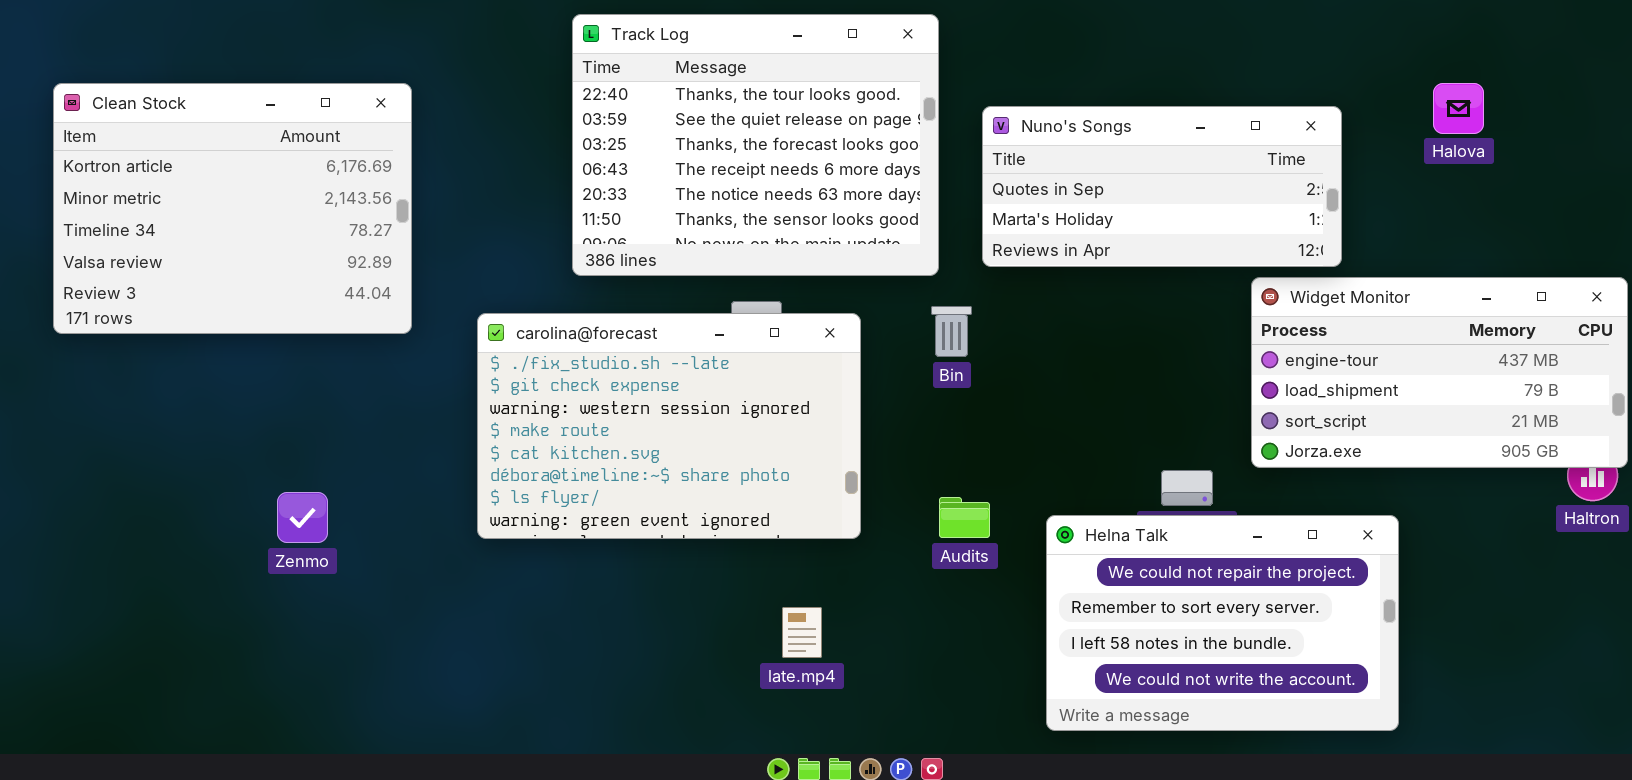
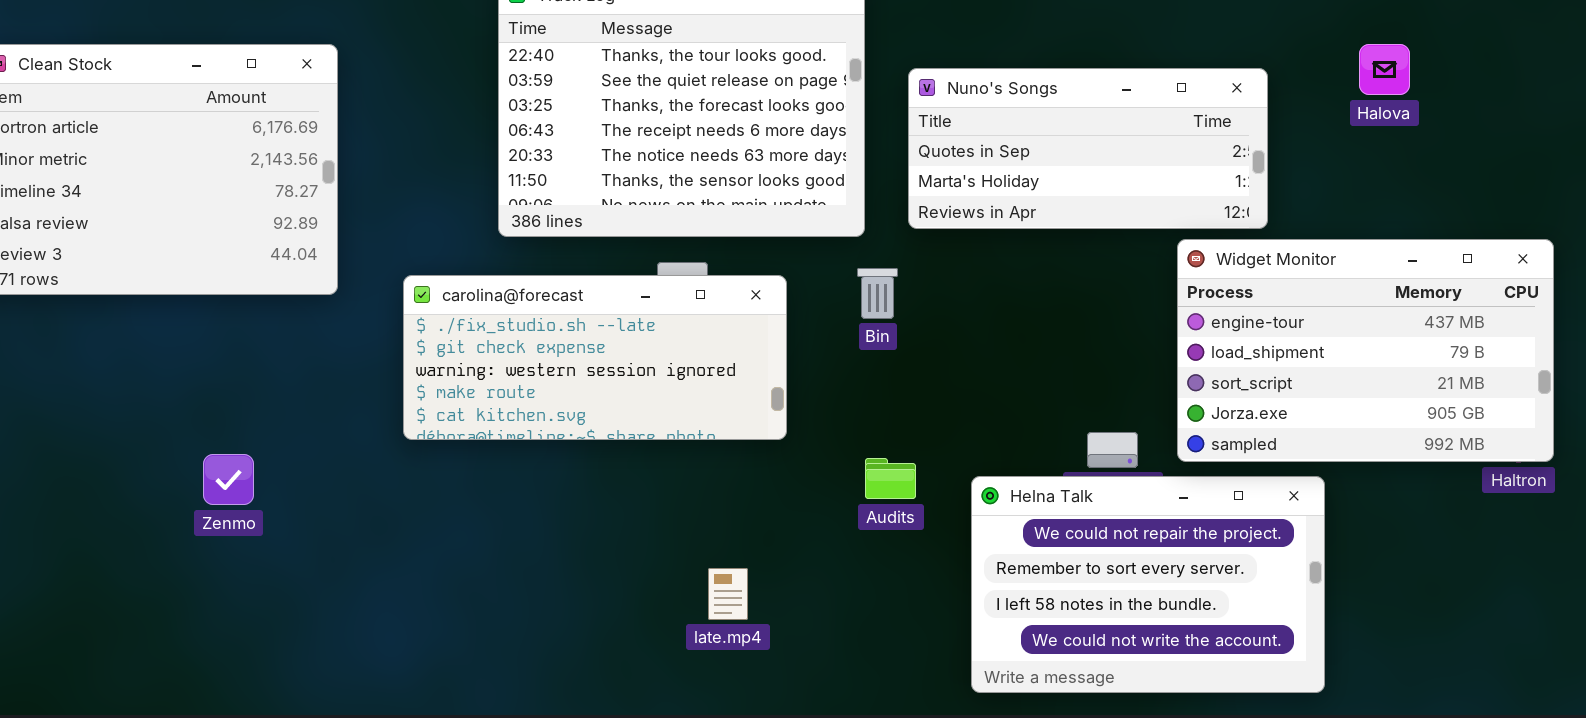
Widget Monitor: [1251,277,1628,468] -> [1177,239,1554,462], resized
carolina@forecast: [477,313,861,539] -> [403,275,787,440], resized

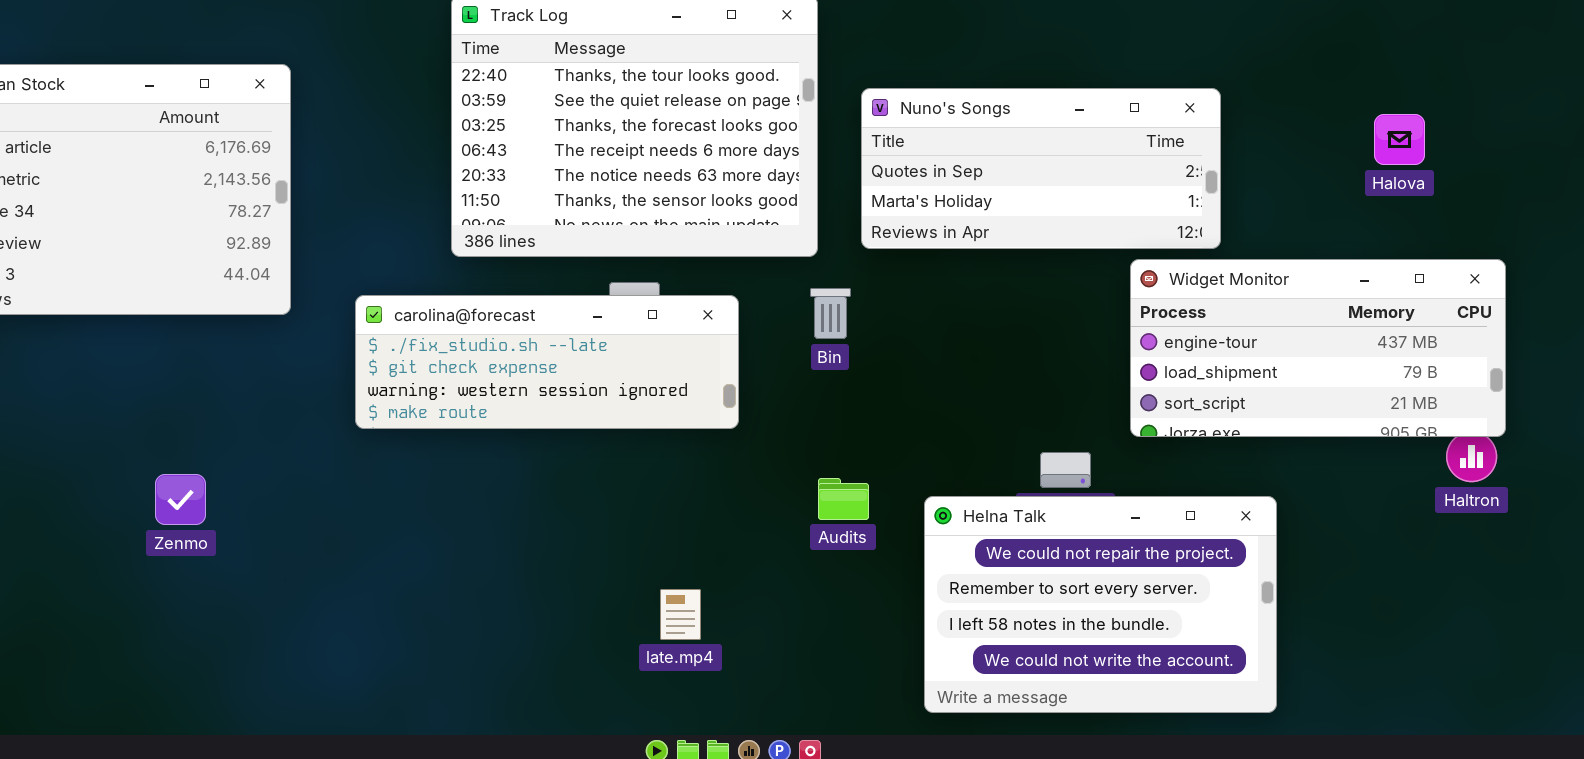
Halova: [1359,44,1410,95] -> [1374,114,1425,165], moved
Widget Monitor: [1177,239,1554,462] -> [1130,259,1506,437], resized
carolina@forecast: [403,275,787,440] -> [355,295,739,429], resized

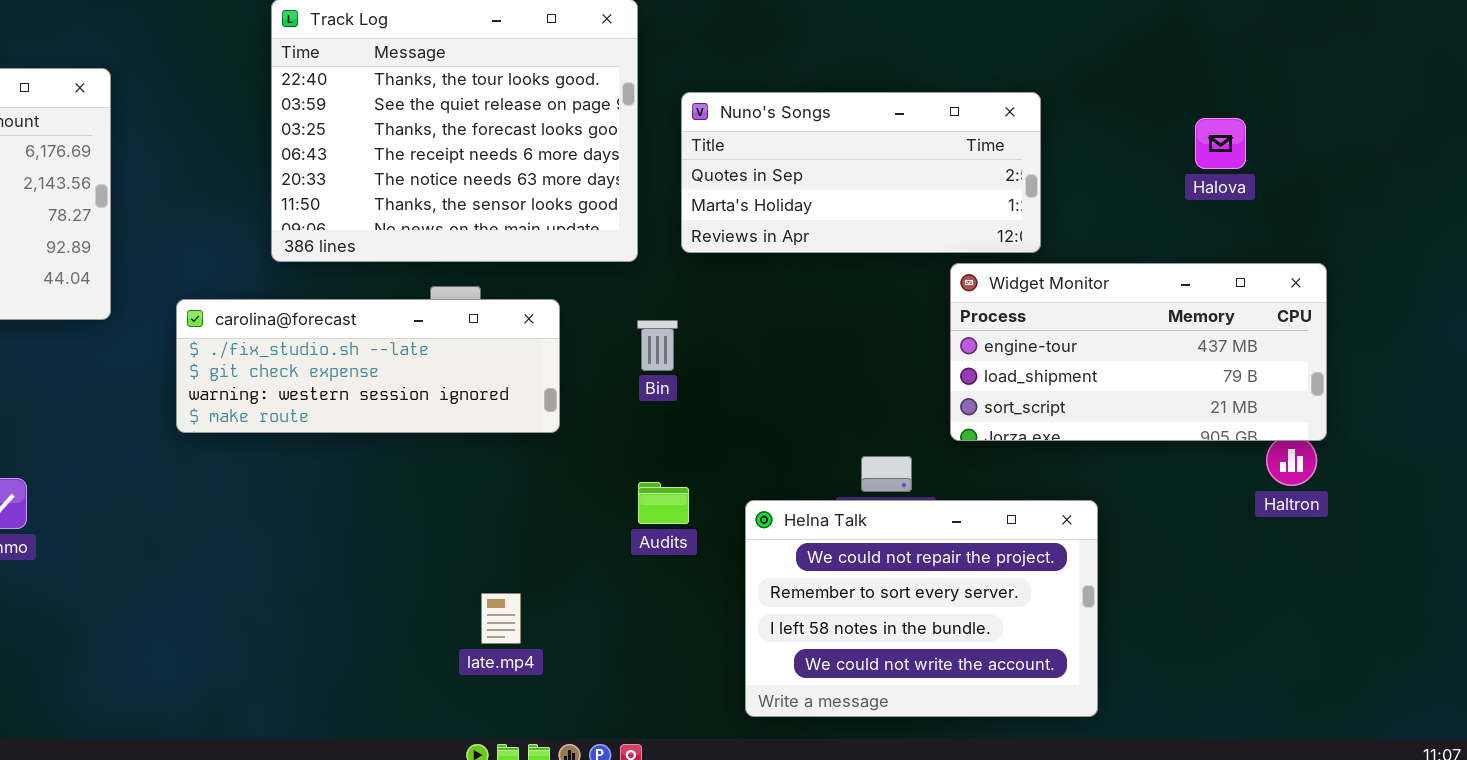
Bin: [810,288,851,339] -> [637,320,678,371], moved

